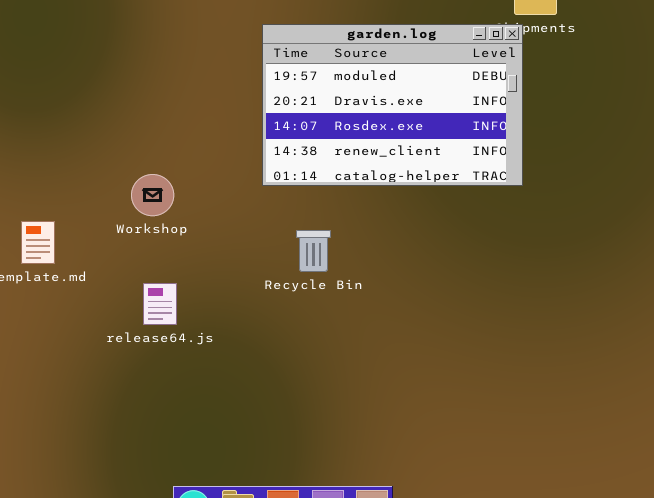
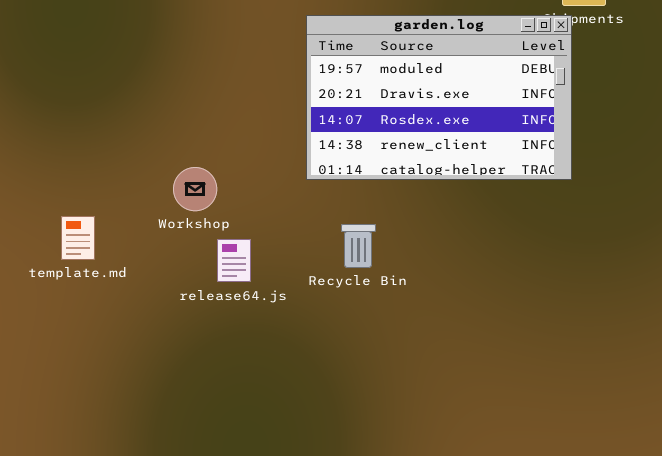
release64.js: [143,283,177,325] -> [217,239,251,282], moved

